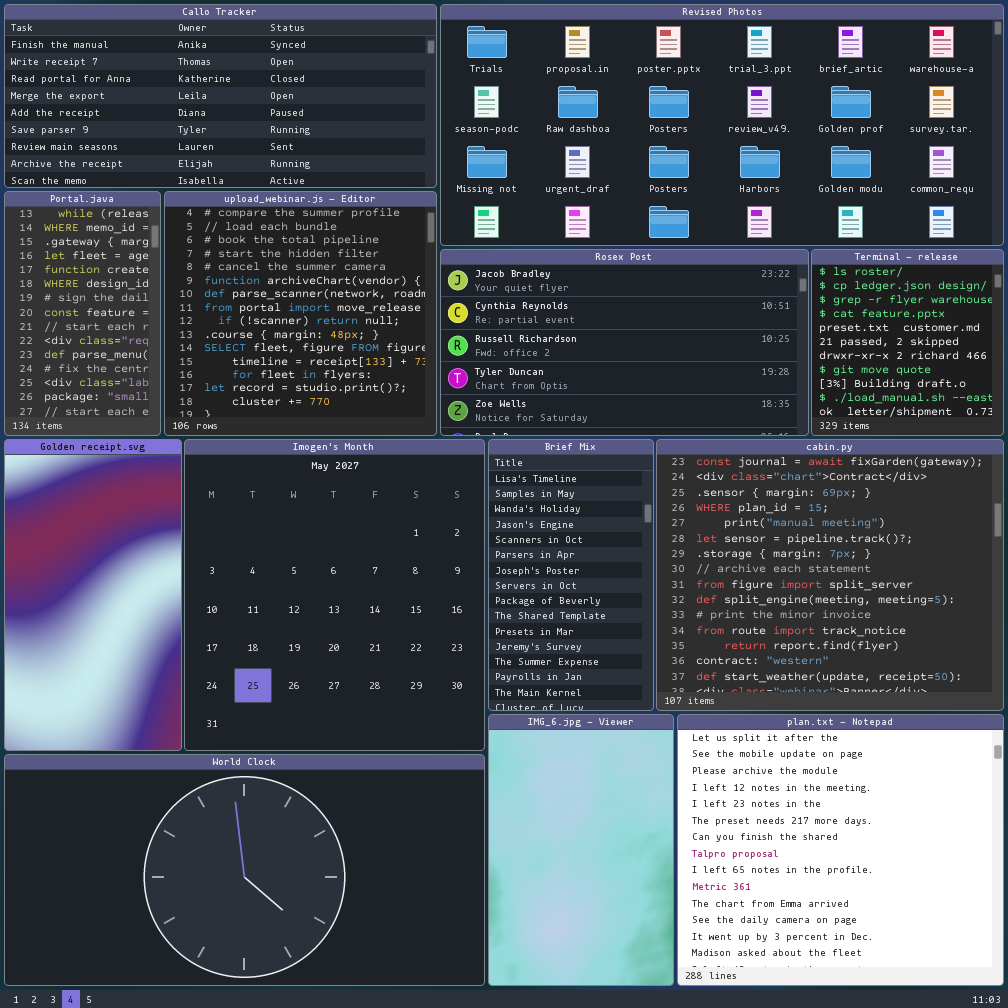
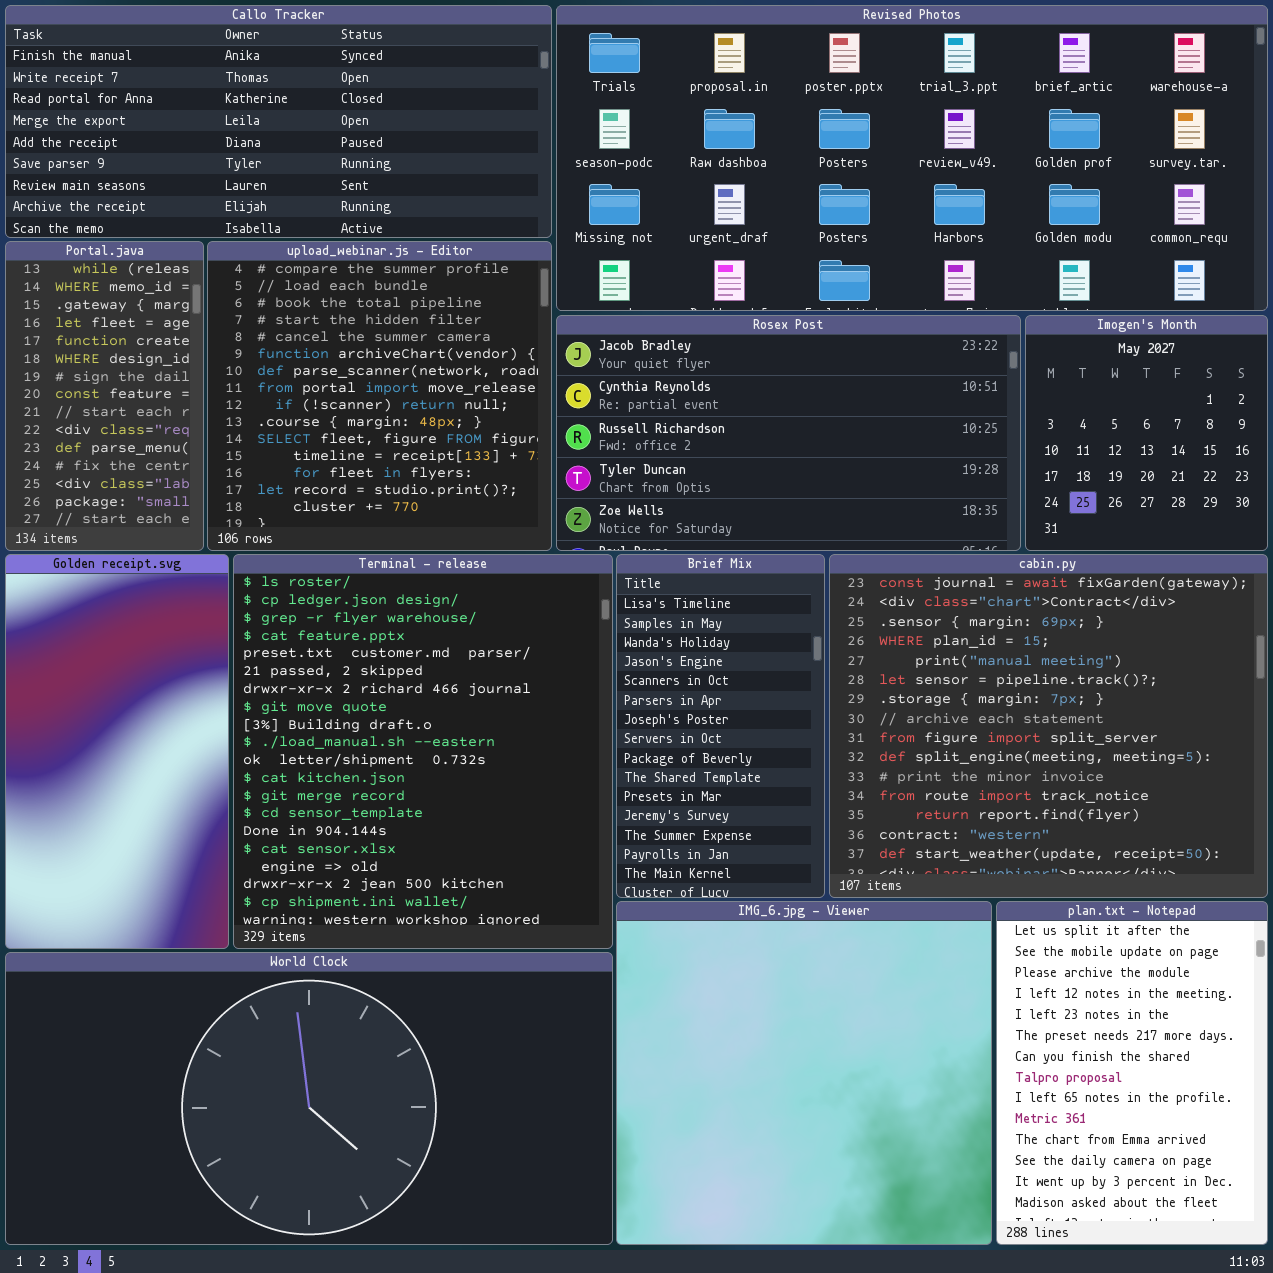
Terminal - release: [811,249,1004,436] -> [233,554,613,949], moved, resized
Imogen's Month: [184,439,485,751] -> [1025,315,1268,551], moved, resized
IMG_6.jpg - Viewer: [488,714,674,986] -> [616,901,992,1245], resized
plan.txt - Notepad: [677,714,1004,986] -> [996,901,1268,1245], resized

